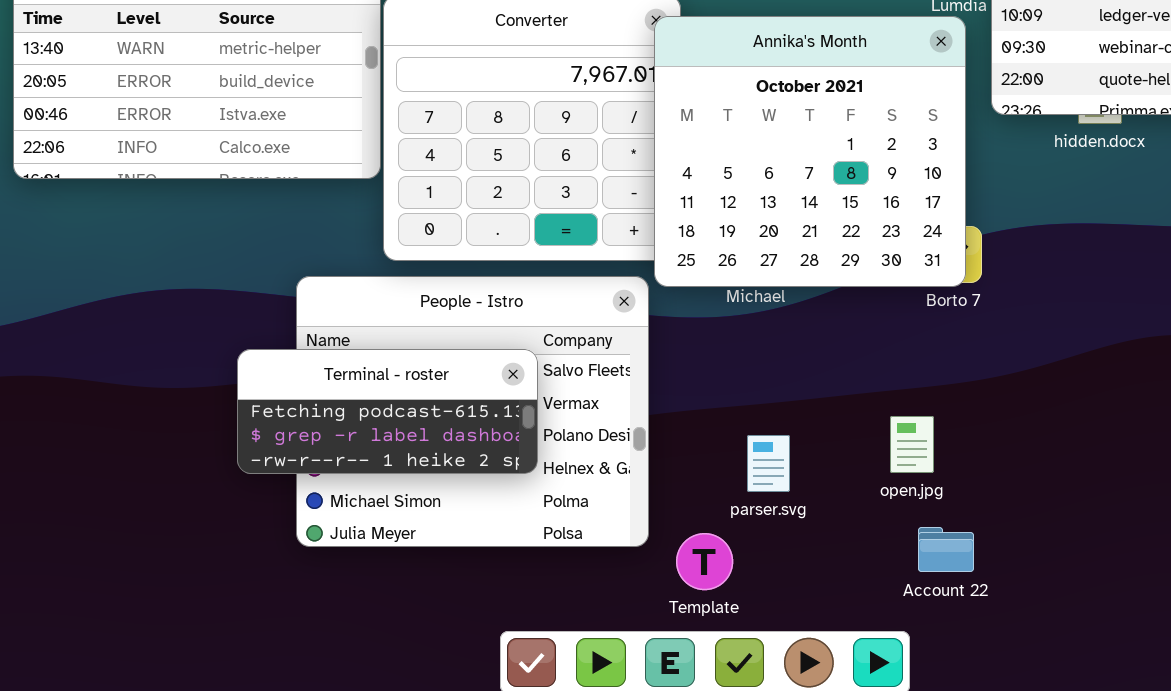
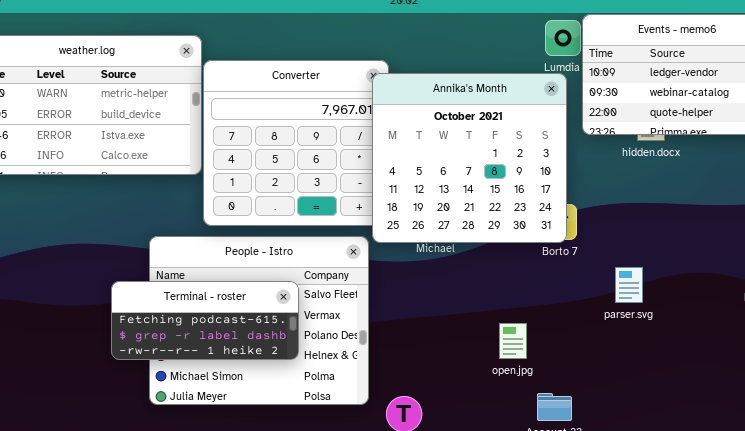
open.jpg: [890,416,934,473] -> [499,323,527,359], moved
parser.svg: [747,435,790,492] -> [615,267,643,303], moved

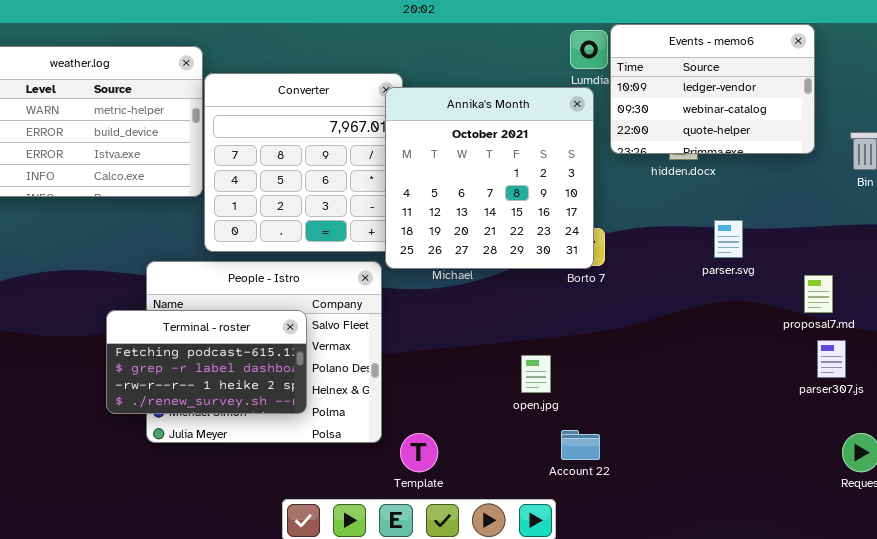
parser.svg: [615,267,643,303] -> [714,220,743,258], moved
Terminal - roster: [111,281,299,360] -> [106,310,307,414], resized

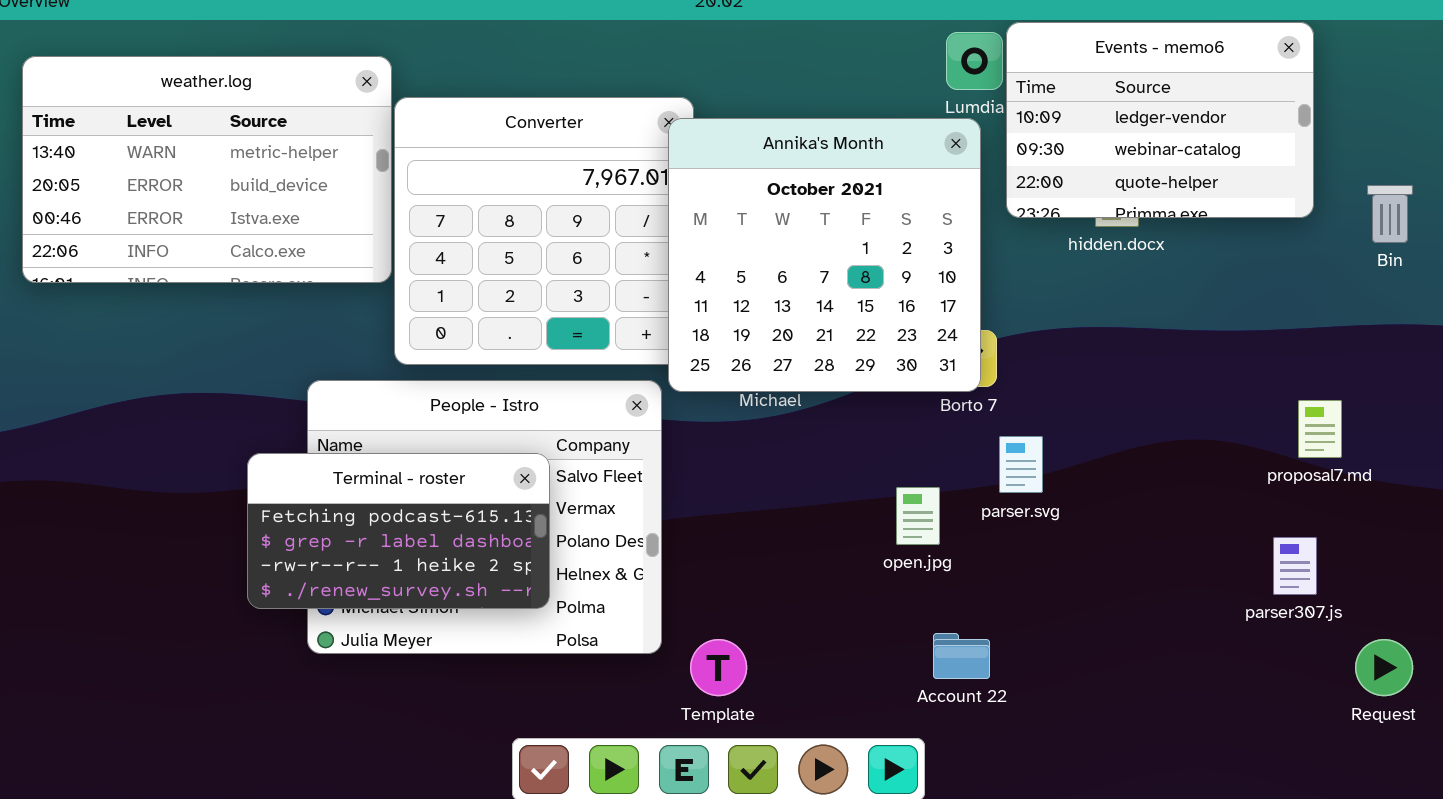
parser.svg: [714,220,743,258] -> [999,436,1043,493], moved
parser307.js: [817,340,846,378] -> [1273,537,1317,595], moved
open.jpg: [521,355,551,393] -> [896,487,940,545], moved

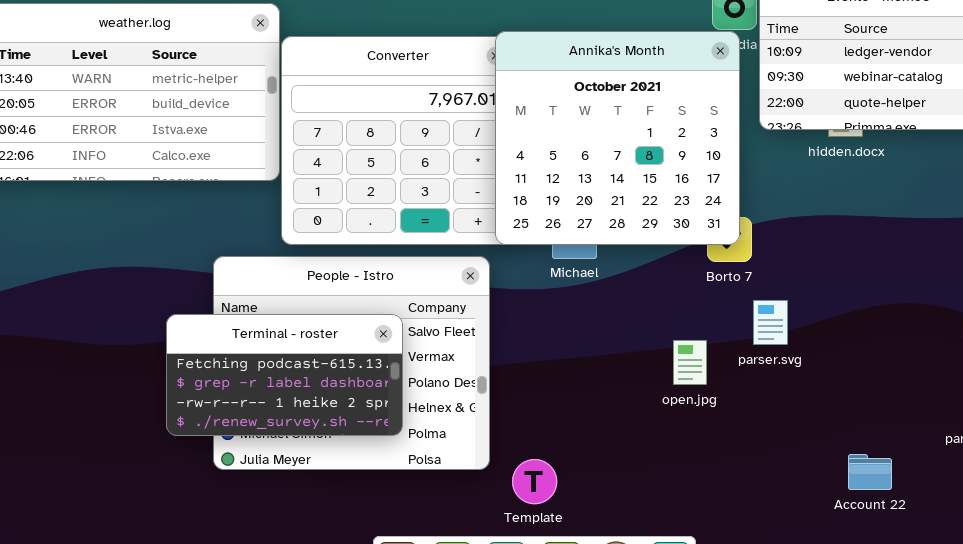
Annika's Month: [668,118,981,392] -> [495,31,740,245], moved
Account 22: [933,633,990,679] -> [848,454,892,490], moved

